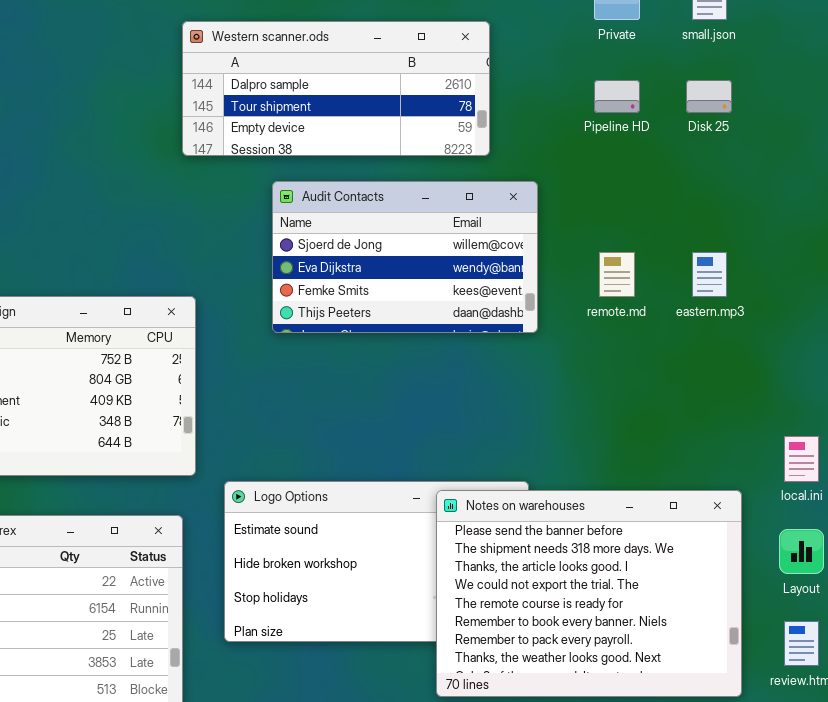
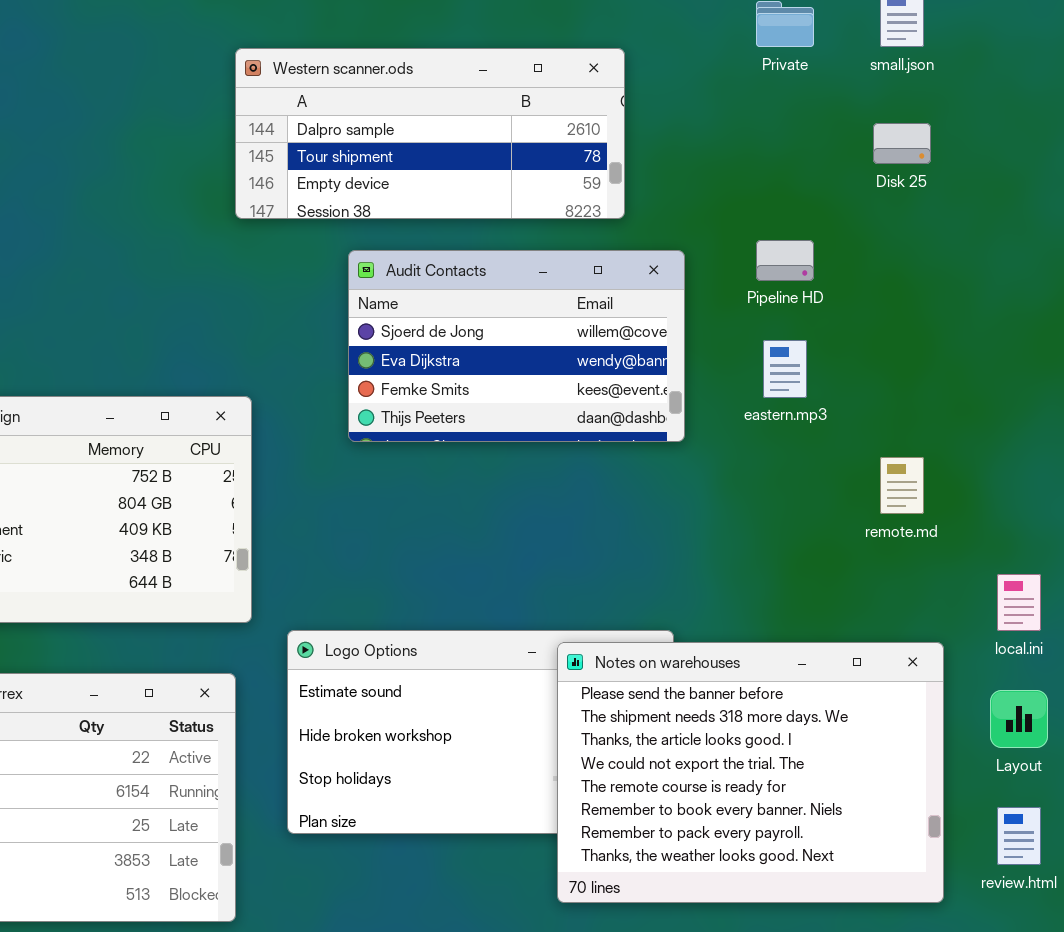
Pipeline HD: [594,80,640,113] -> [756,240,814,281], moved
remote.md: [599,252,635,297] -> [880,457,924,514], moved
eastern.mp3: [692,252,727,297] -> [763,340,807,398], moved

